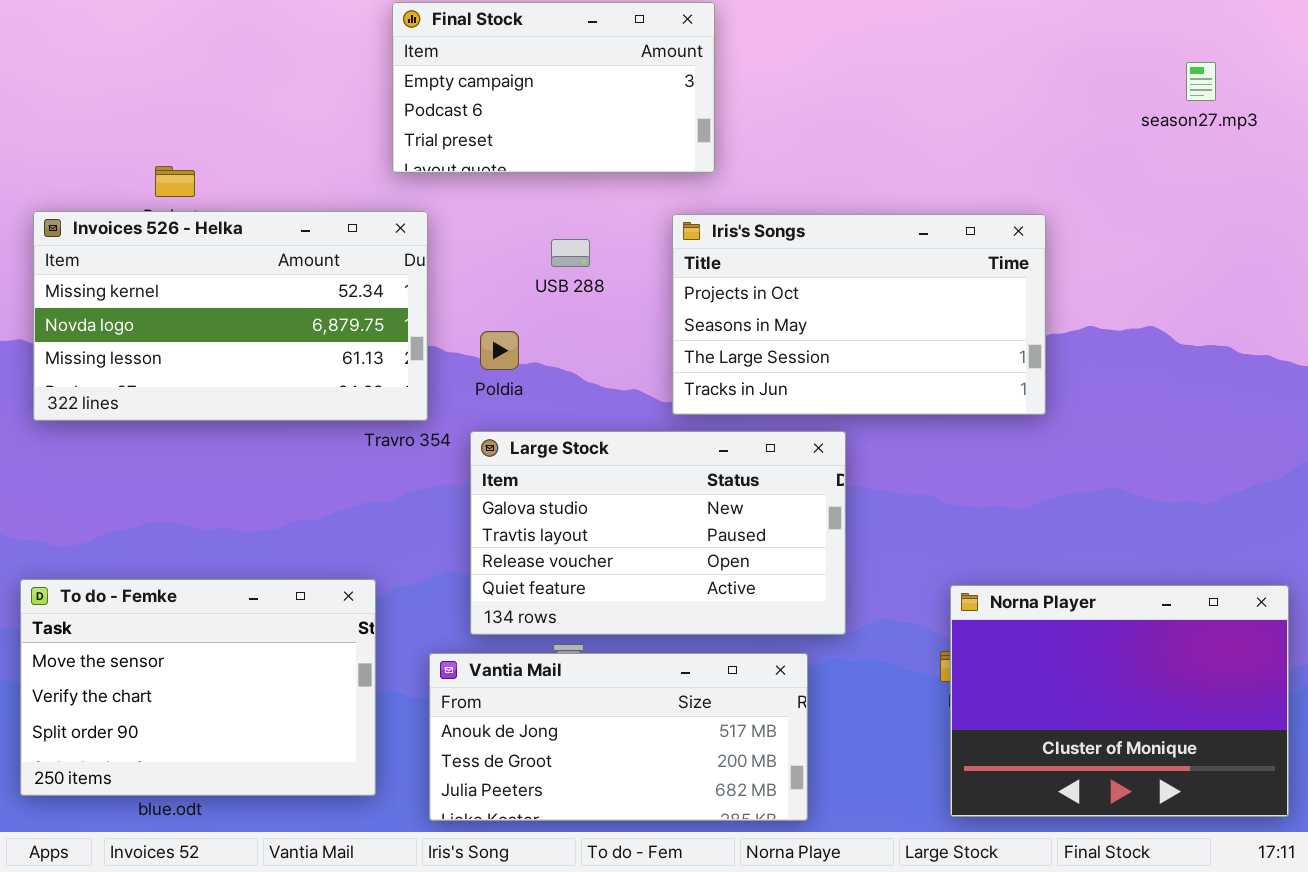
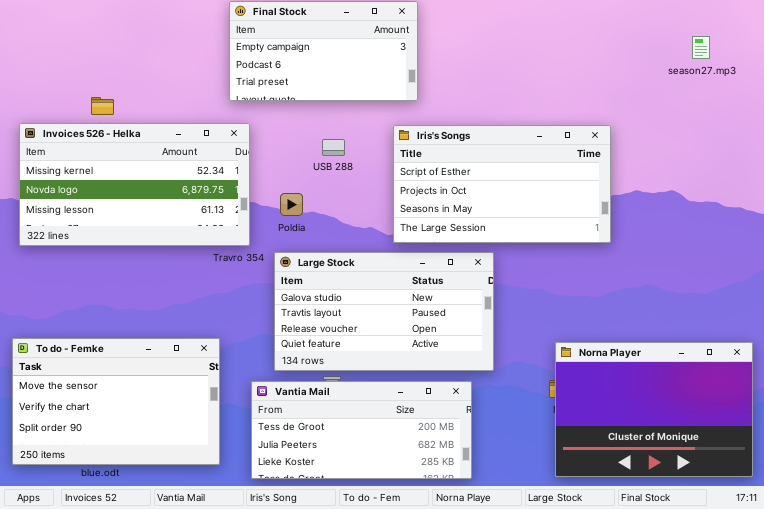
Iris's Songs: [672,214,1046,415] -> [393,125,611,243], scrolled up 1 row
Vantia Mail: [429,653,808,821] -> [251,381,472,479], scrolled down 1 row

